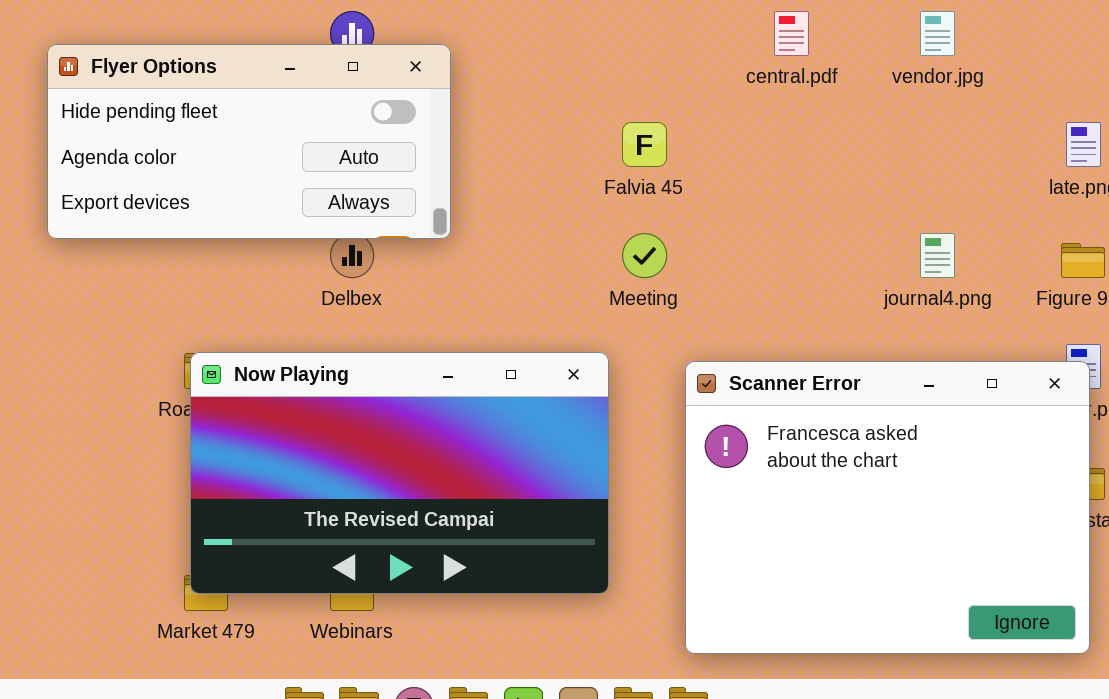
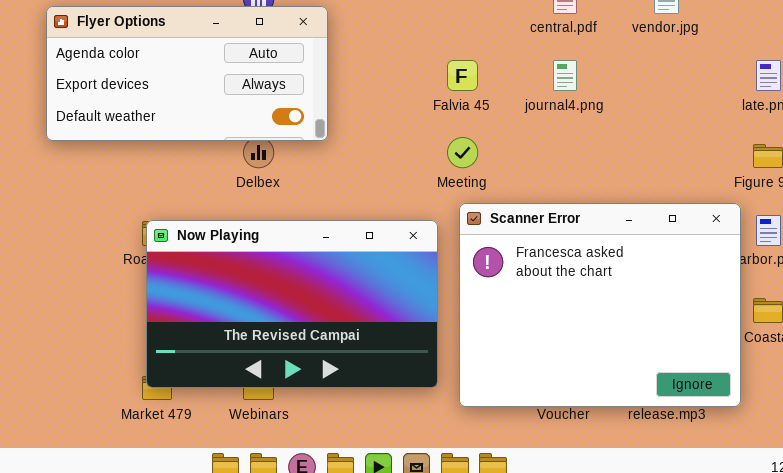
Flyer Options: [47,44,451,239] -> [46,6,328,141], scrolled down 1 row
journal4.png: [920,233,955,278] -> [553,60,577,91], moved
Scanner Error: [685,361,1090,654] -> [459,203,741,407], moved

